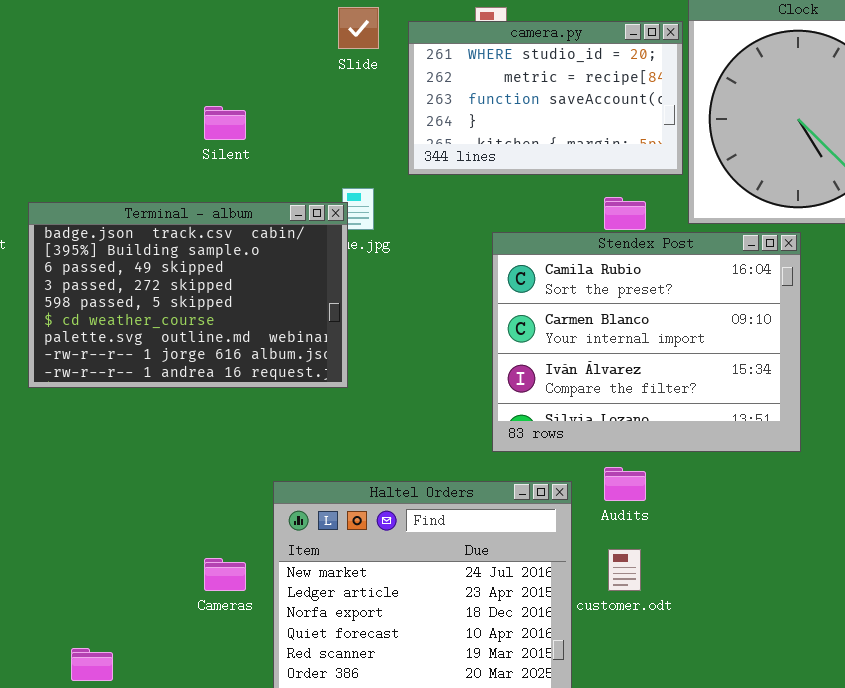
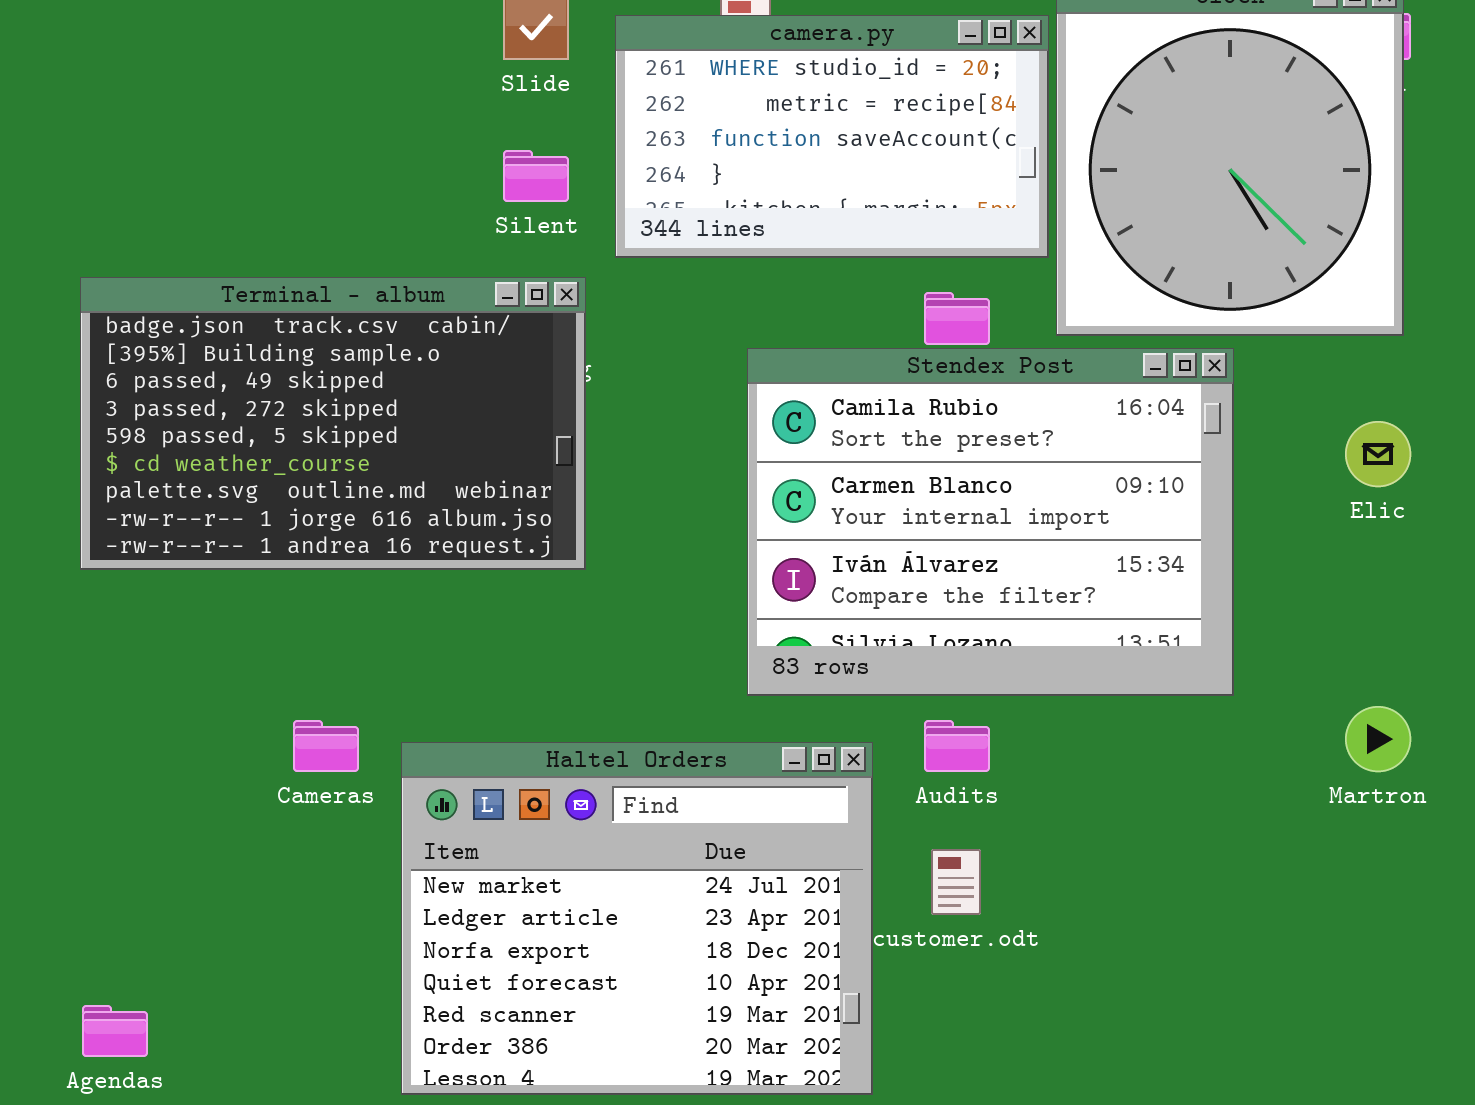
Silent: [204,106,246,140] -> [503,150,569,202], moved
Terminal - album: [28,202,348,388] -> [80,277,586,570], moved
Cameras: [204,558,246,591] -> [293,720,359,772], moved

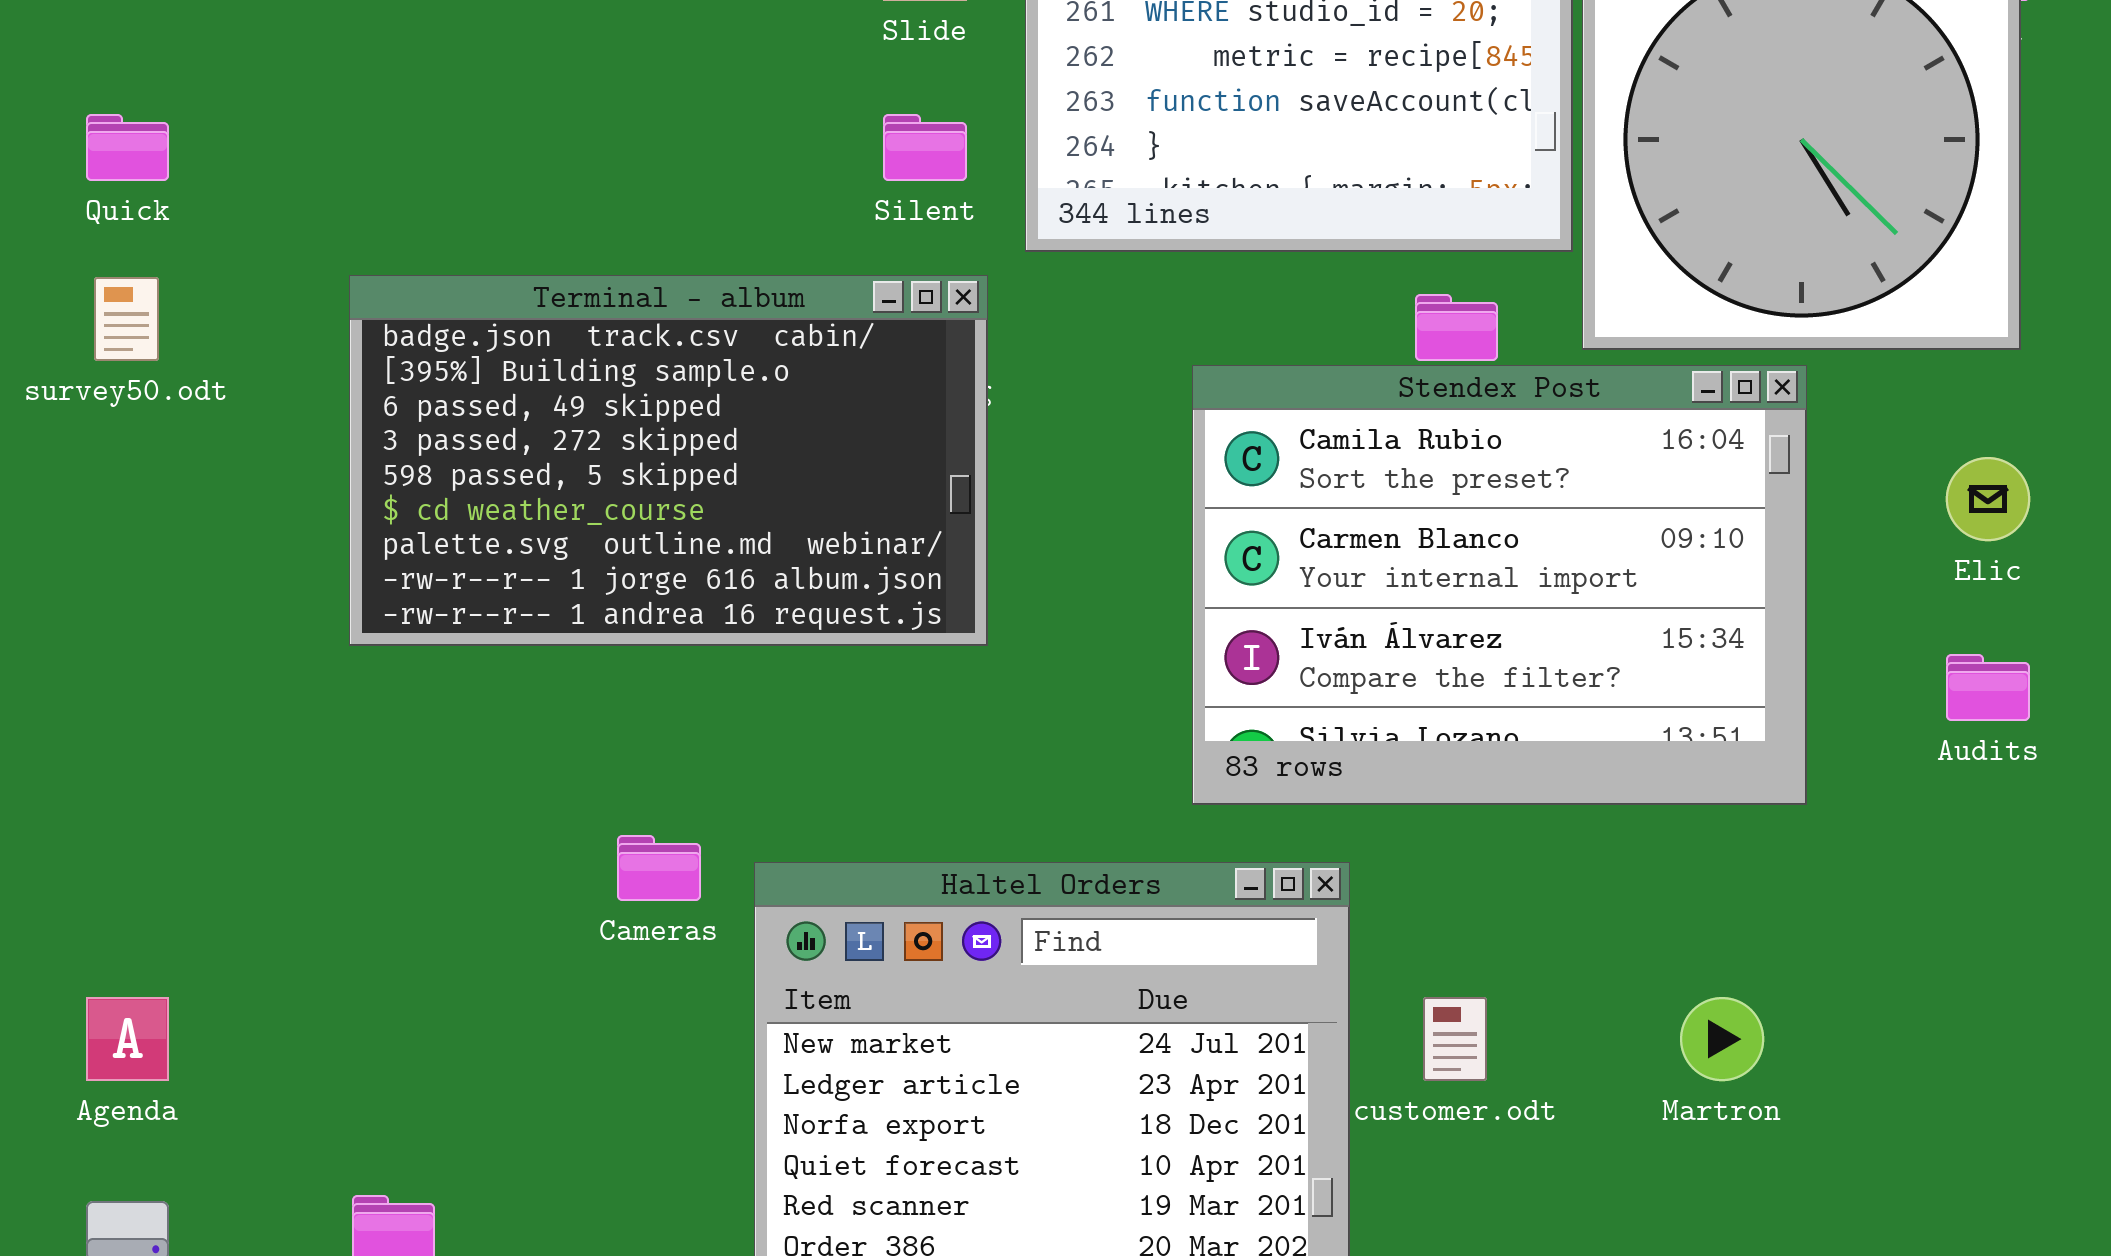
Martron: [1345,706,1411,772] -> [1680,997,1764,1081], moved
Audits: [924,720,990,772] -> [1946,654,2030,721], moved

